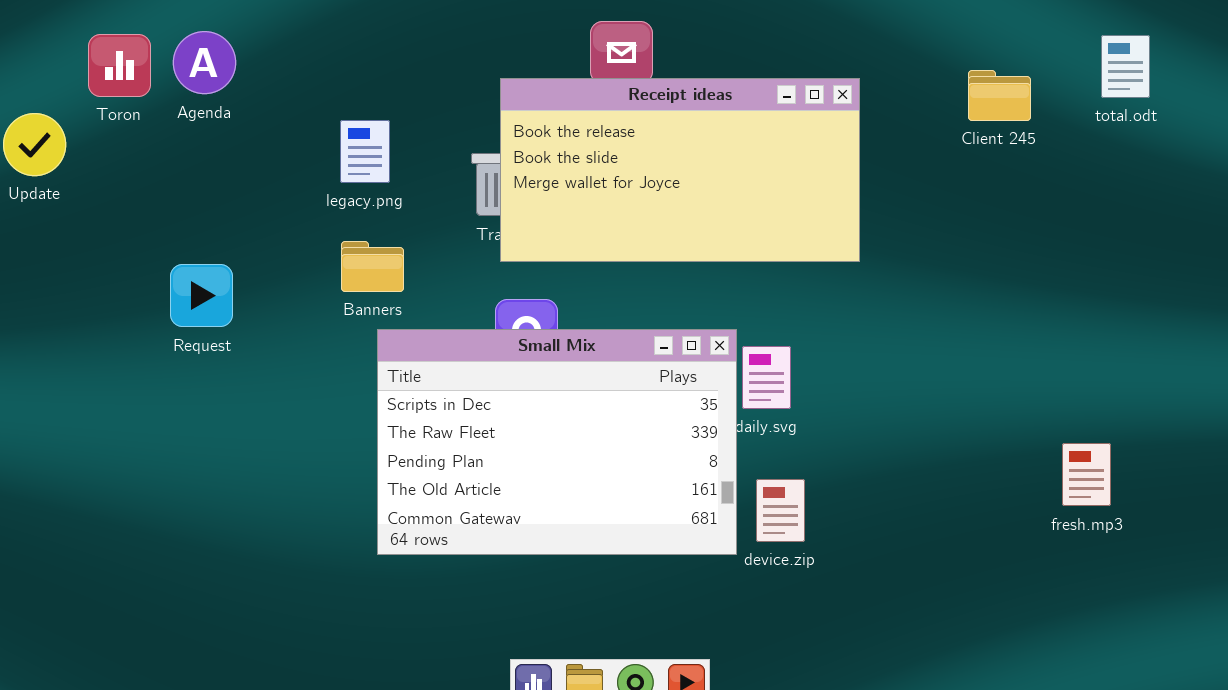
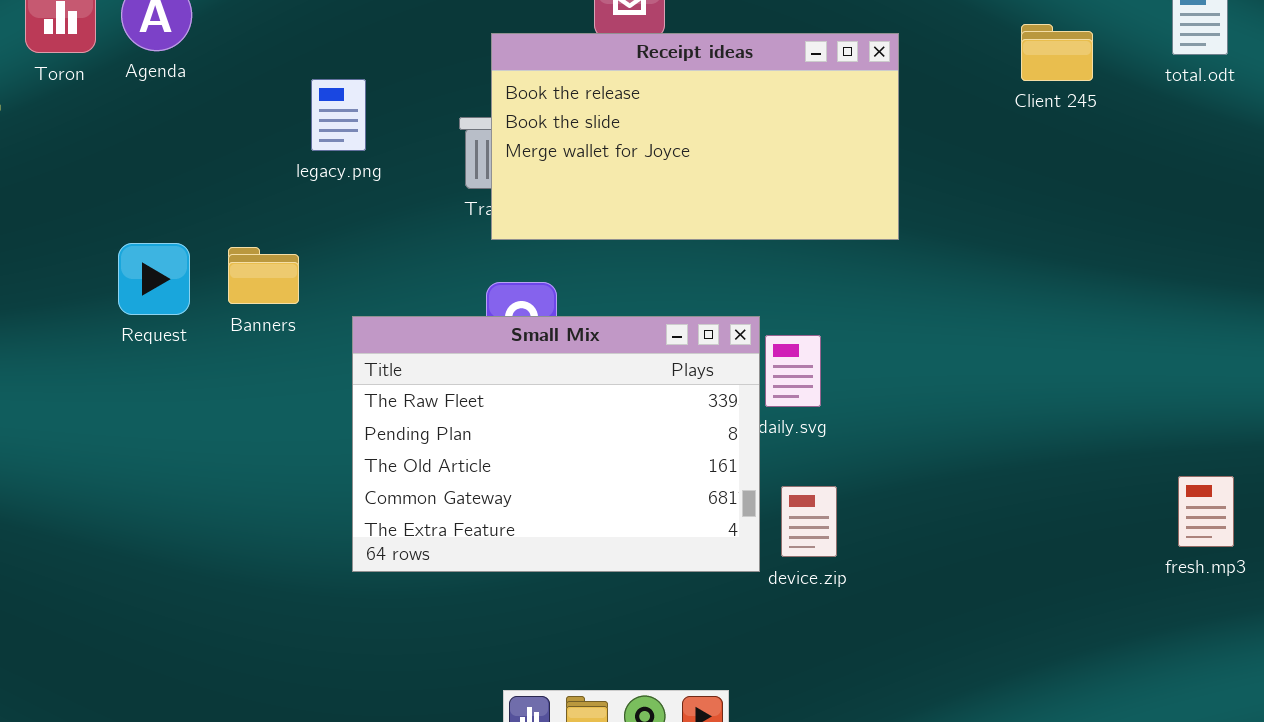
Banners: [341,241,404,292] -> [228,247,299,304], moved
Small Mix: [377,329,737,555] -> [352,316,760,572], scrolled down 1 row
fresh.mp3: [1062,443,1111,506] -> [1178,476,1234,547], moved

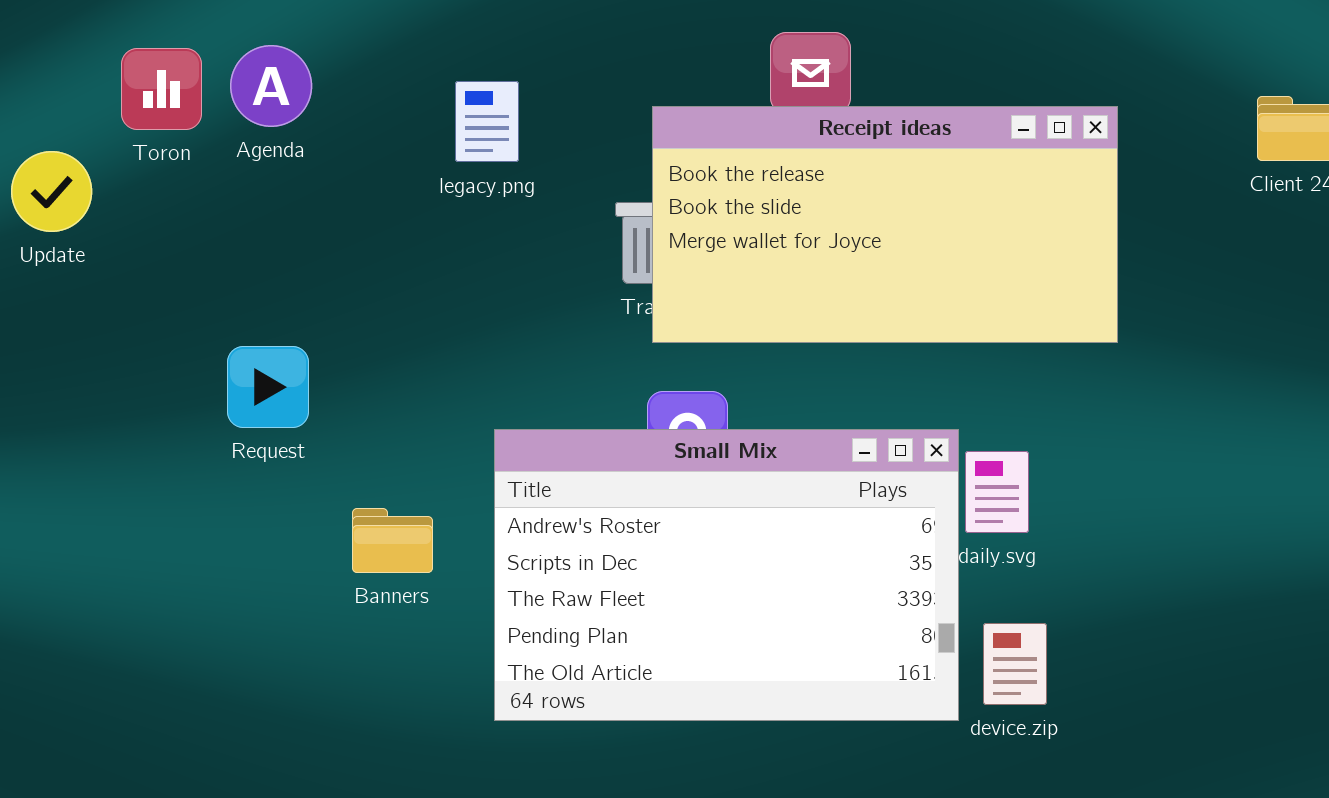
legacy.png: [311,79,366,151] -> [455,81,519,162], moved
Banners: [228,247,299,304] -> [352,508,433,573], moved
Small Mix: [352,316,760,572] -> [494,429,959,721], scrolled up 2 rows

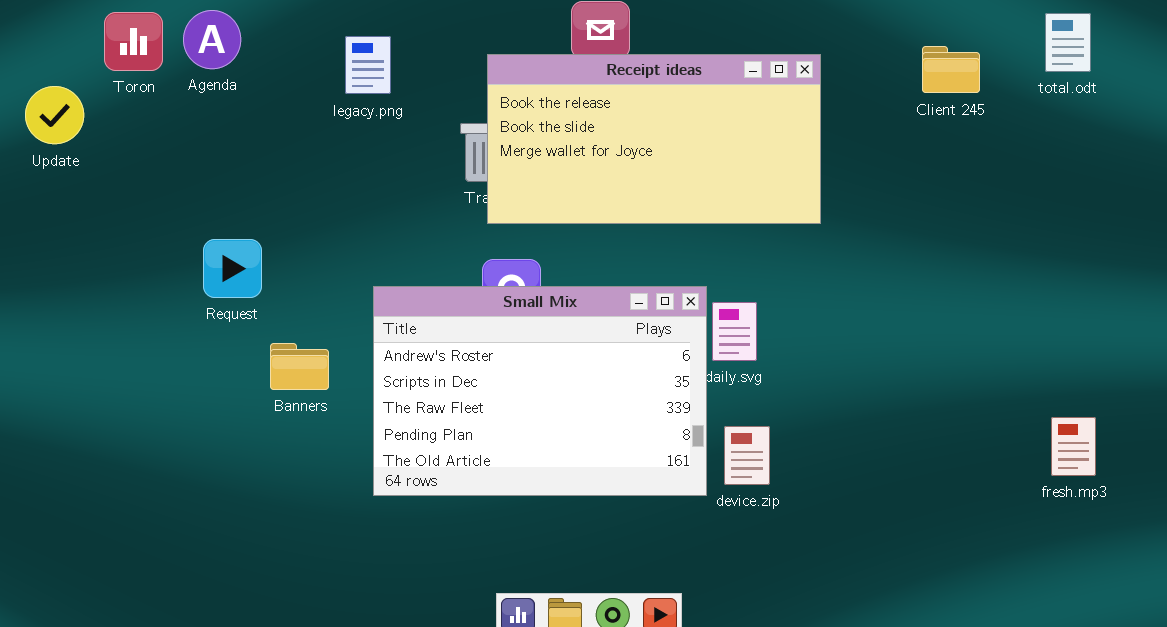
Request: [227,346,309,428] -> [203,239,262,298], moved

